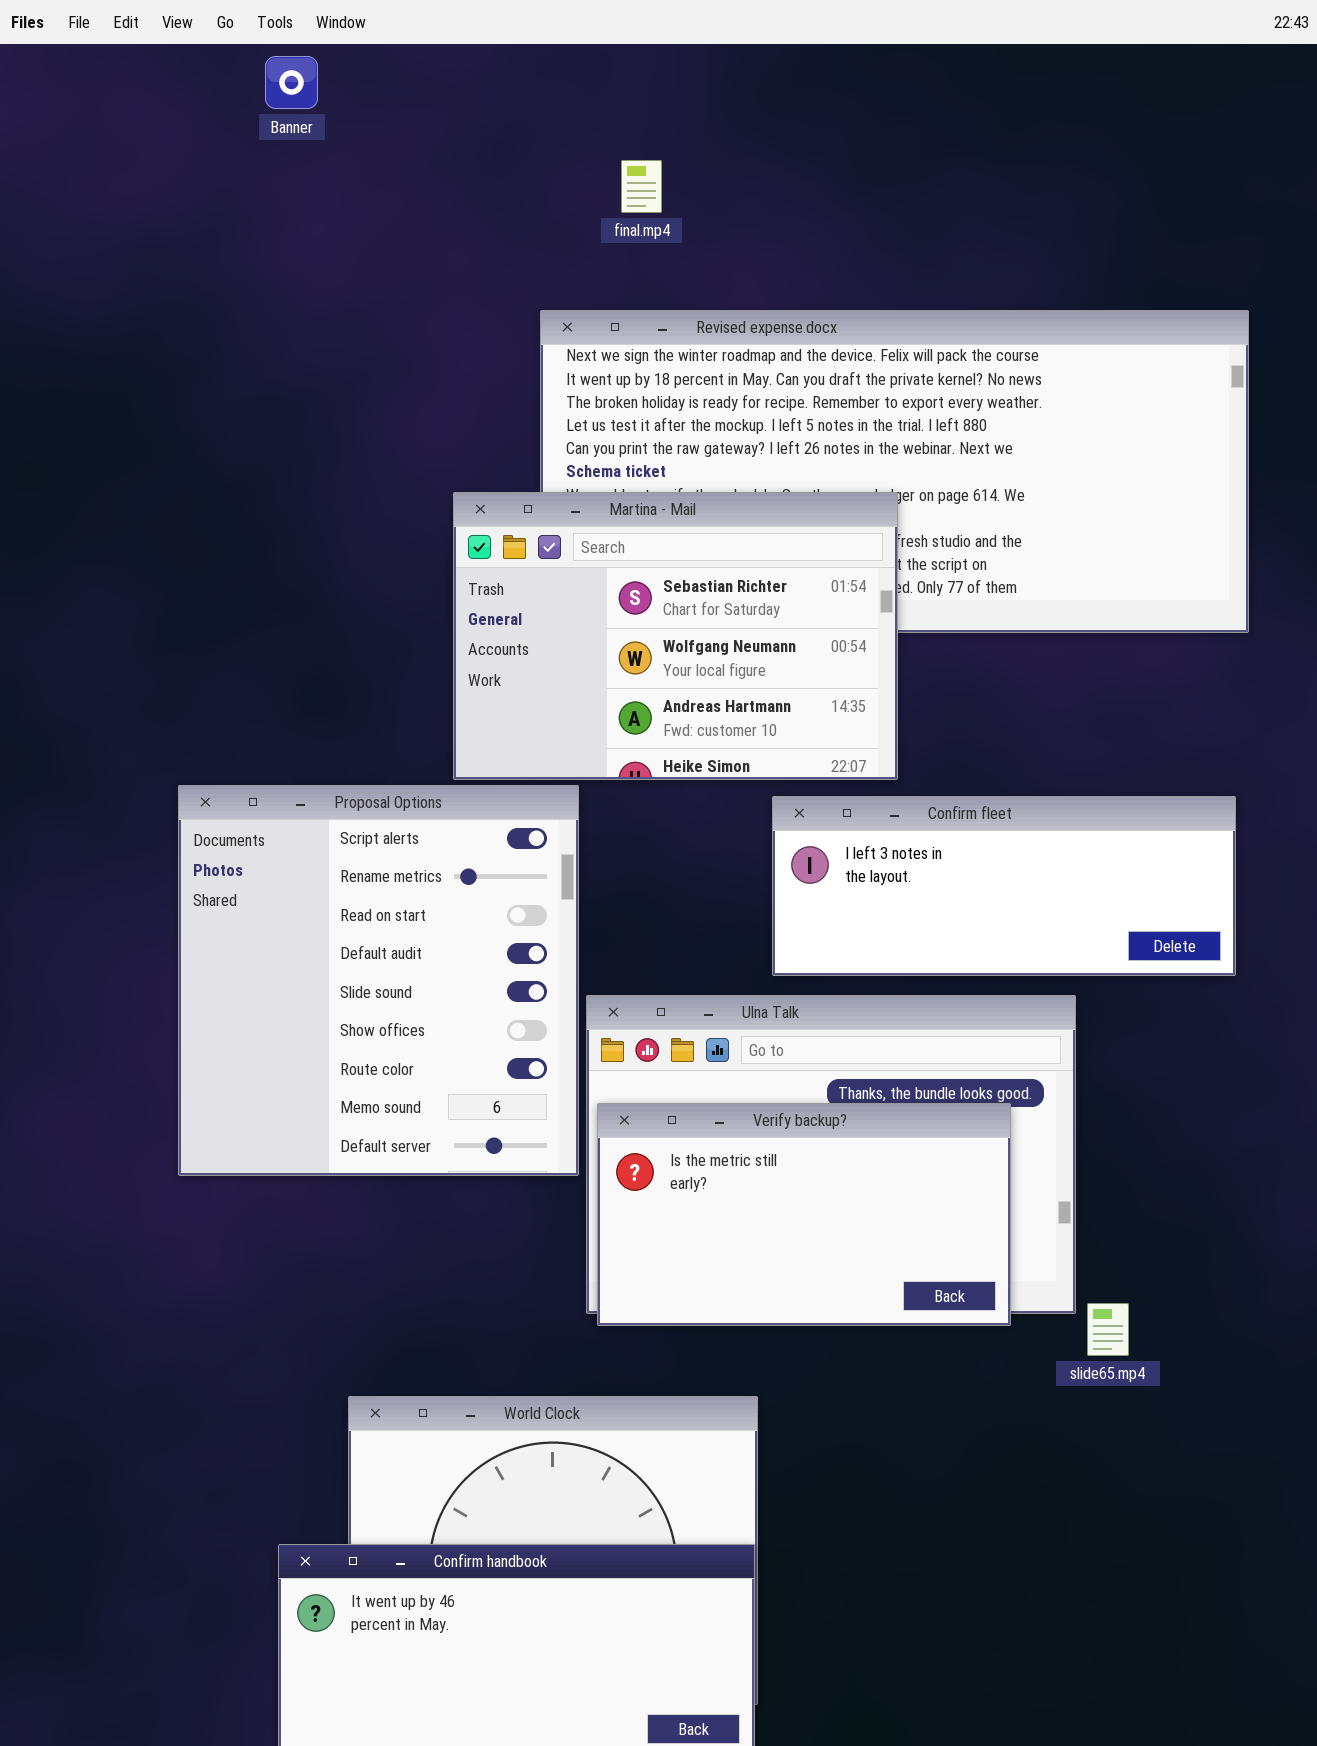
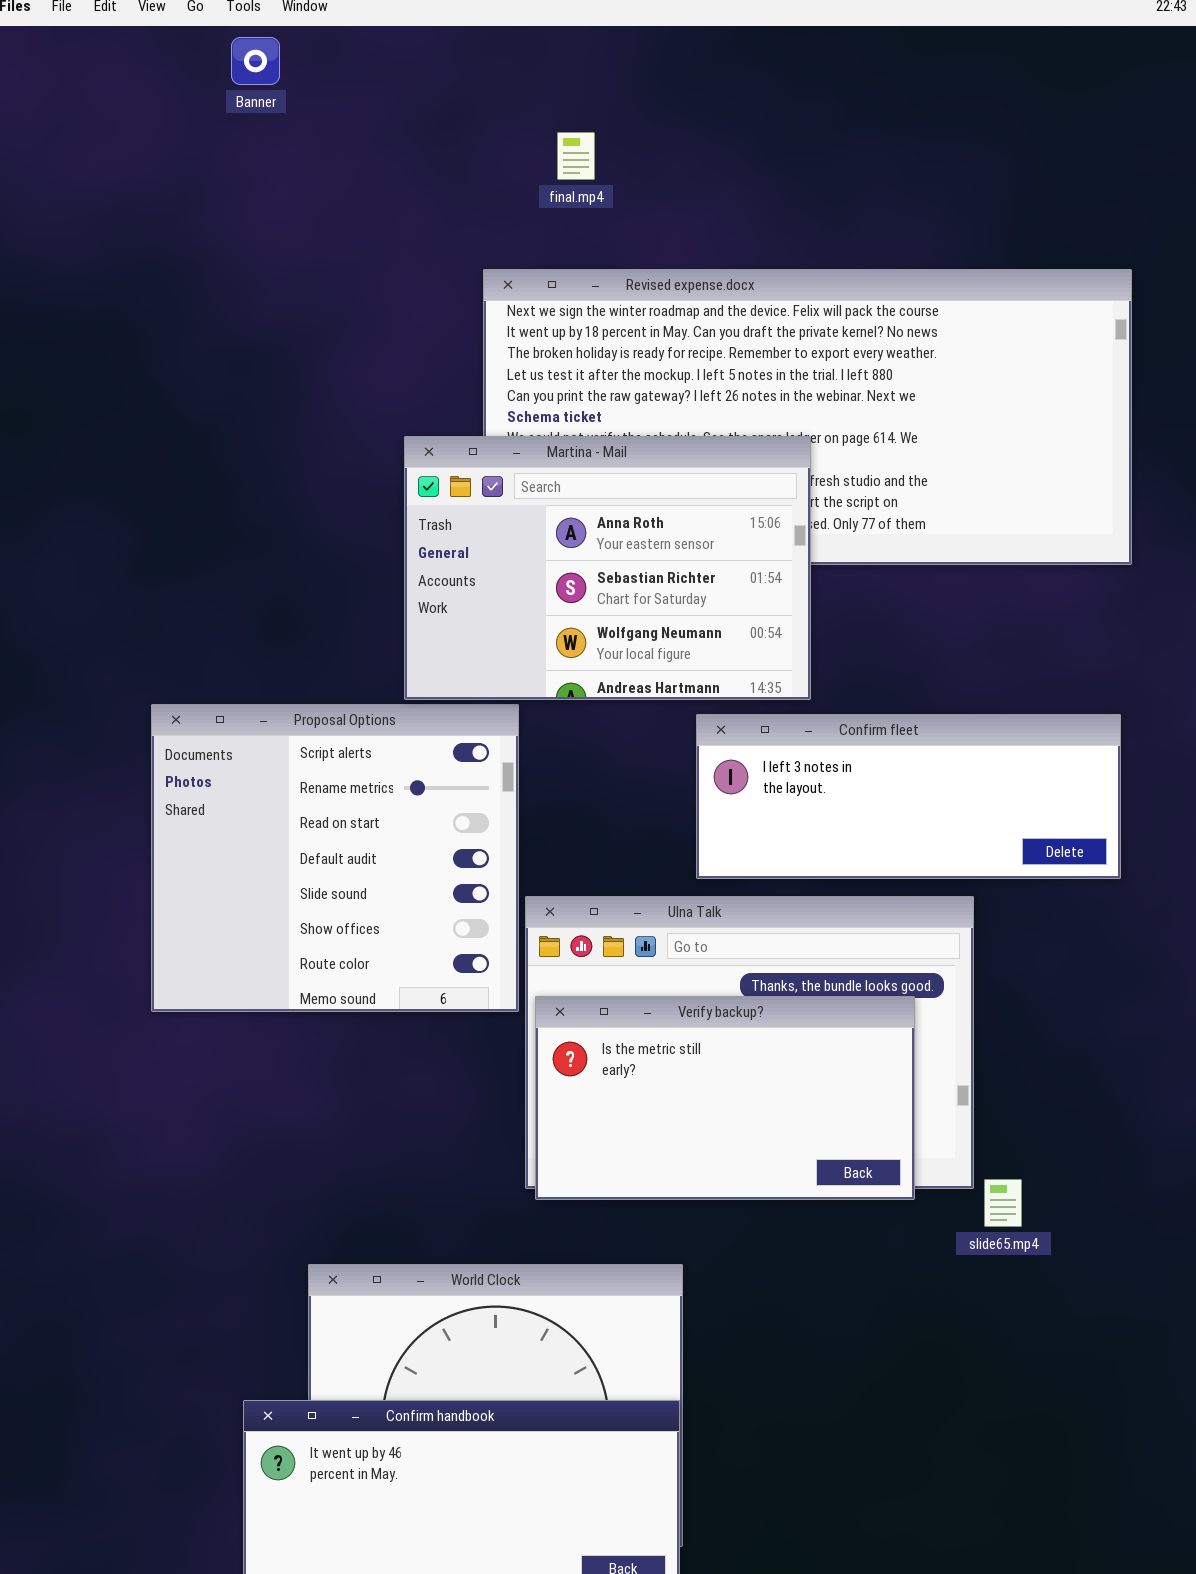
Martina - Mail: [453,492,898,780] -> [404,436,811,700], scrolled up 1 row
Proposal Options: [178,785,579,1176] -> [151,704,519,1012], resized

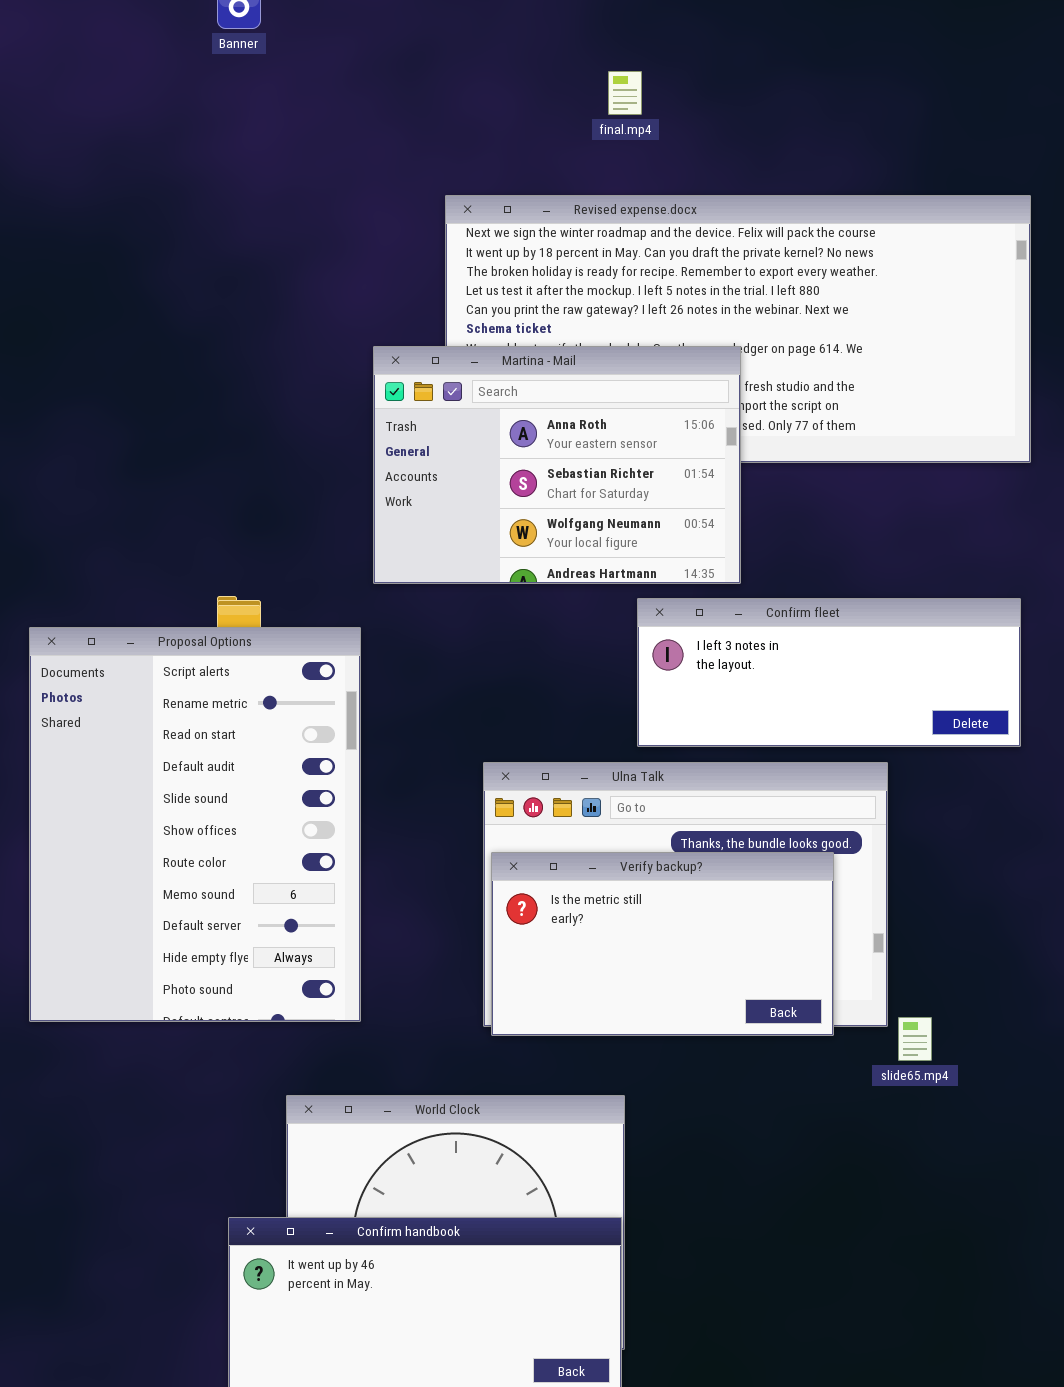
final.mp4: [557,132,595,180] -> [608,71,642,115], moved
Proposal Options: [151,704,519,1012] -> [29,627,361,1022], moved, resized

